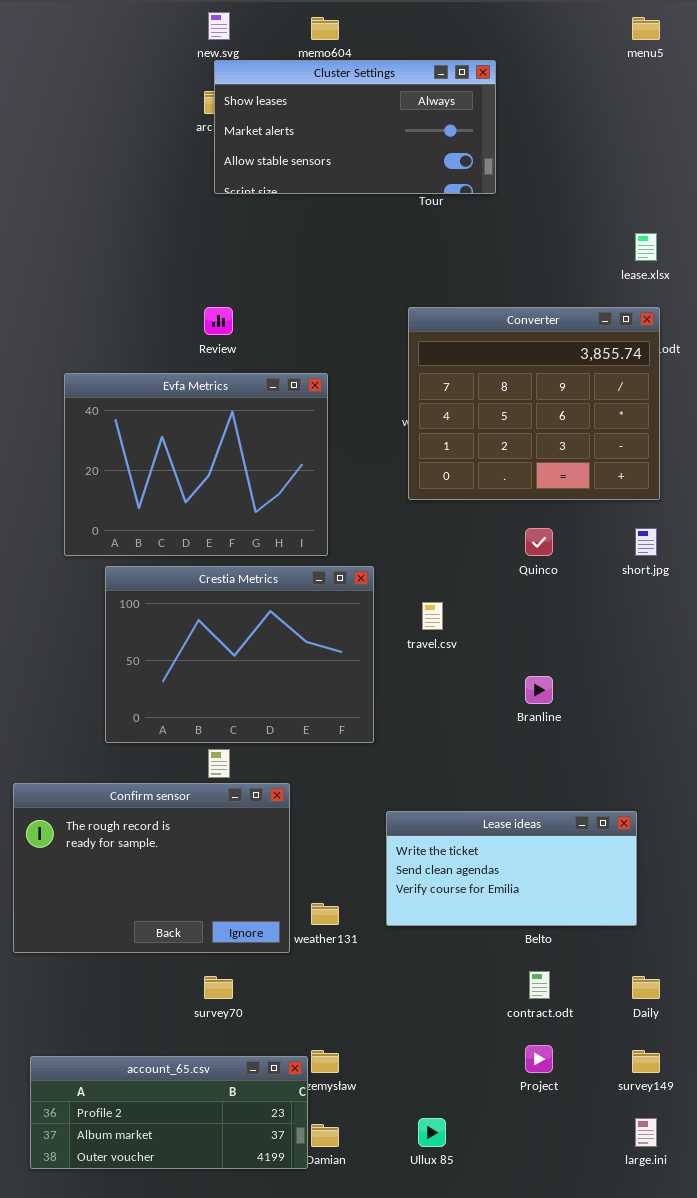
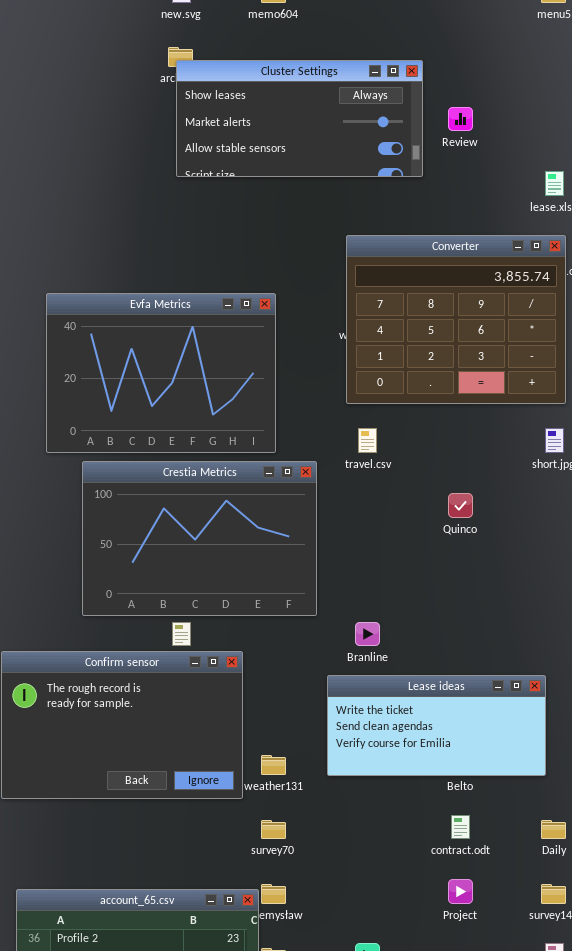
Cluster Settings: [214,60,496,194] -> [176,60,423,177], moved
Review: [204,307,233,335] -> [448,107,473,131], moved
Quinco: [525,528,553,556] -> [448,493,473,518], moved
travel.csv: [422,602,443,630] -> [358,428,377,453], moved
Branline: [525,676,553,704] -> [355,622,380,646], moved
survey70: [204,976,233,999] -> [261,820,286,839], moved

